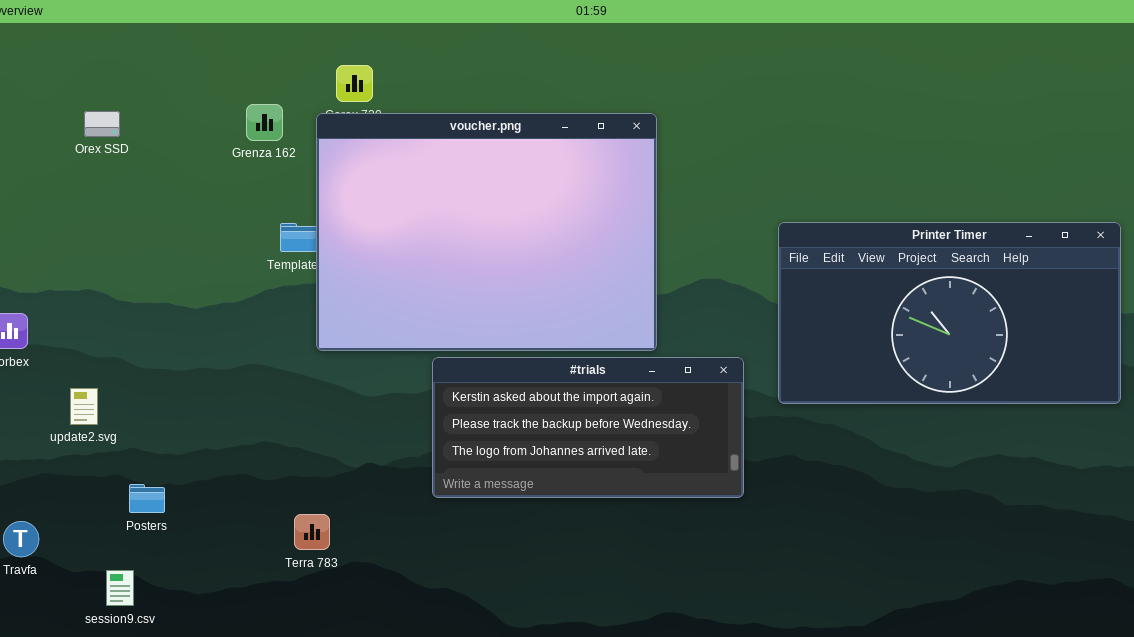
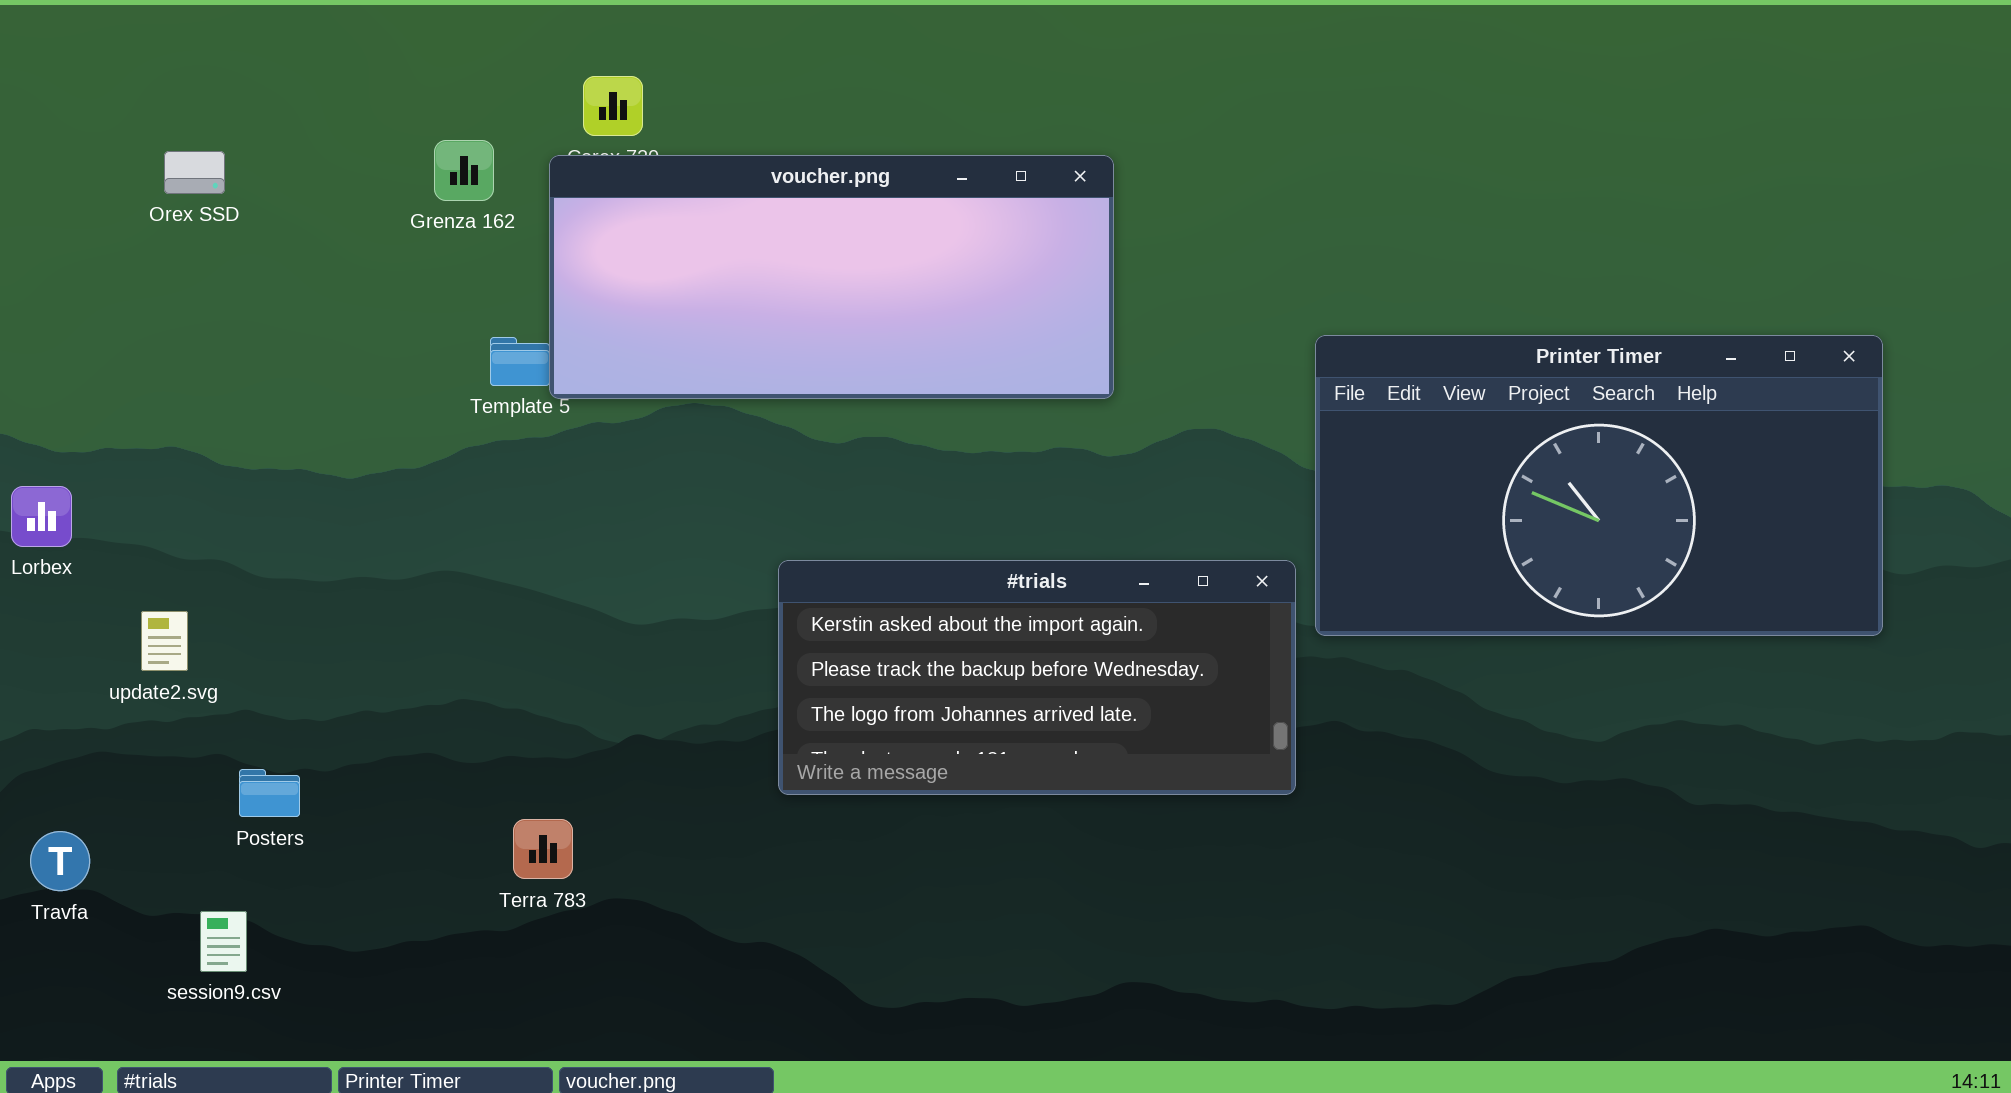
voucher.png: [316,113,657,351] -> [549,155,1114,399], resized
#trials: [432,357,744,498] -> [778,560,1296,795], moved

